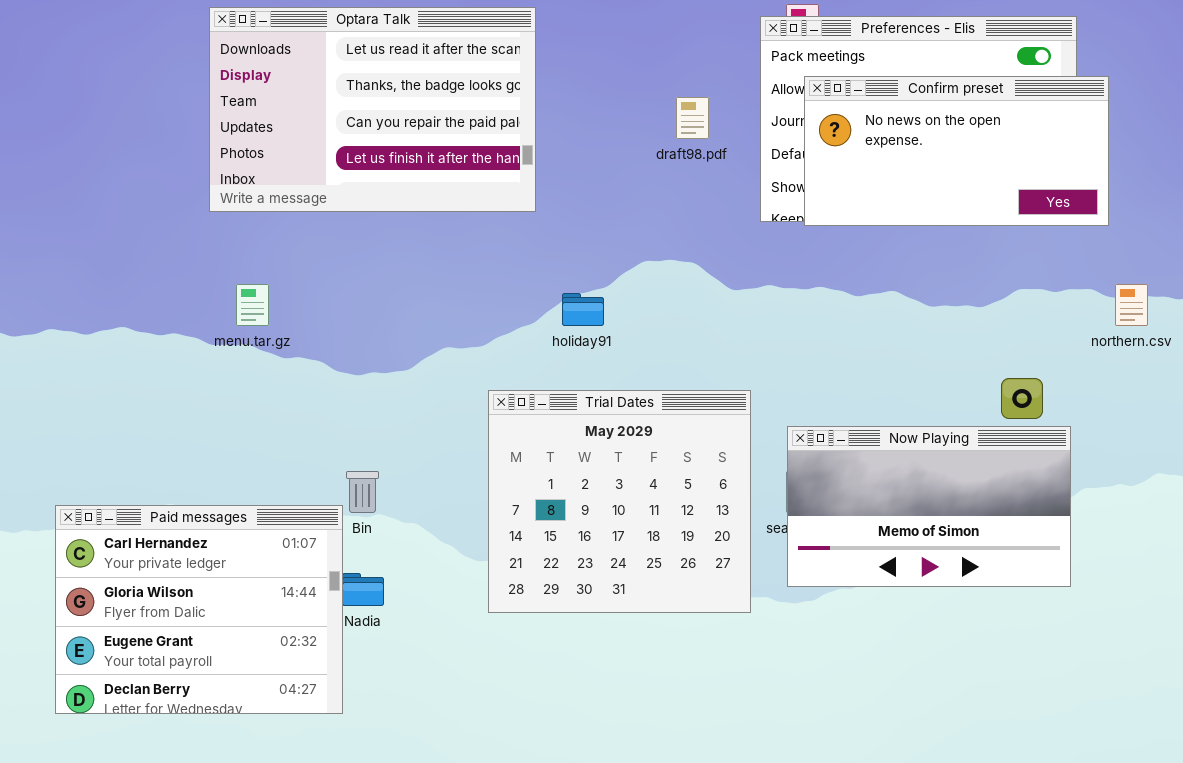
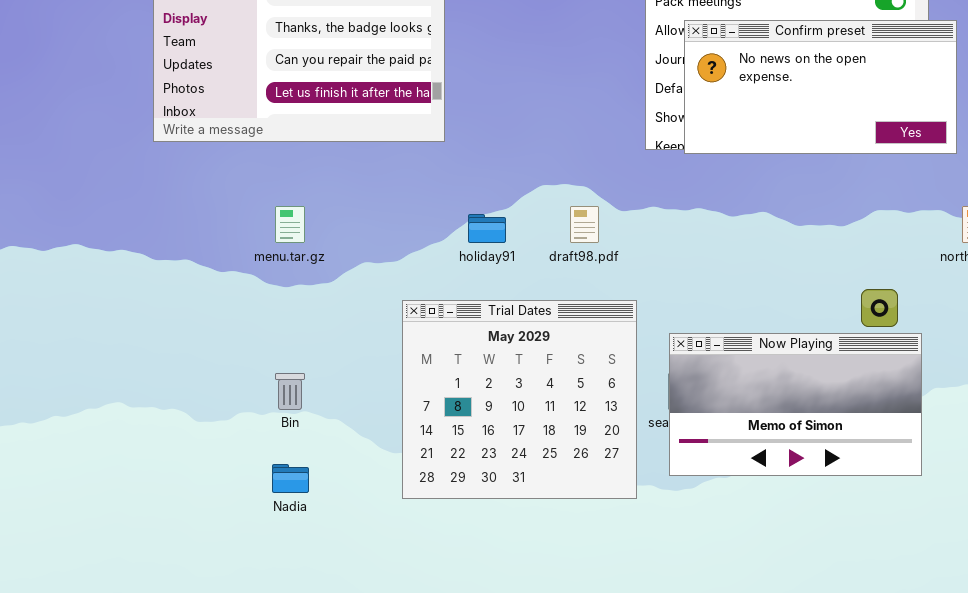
draft98.pdf: [676,97,709,139] -> [570,206,599,243], moved
menu.tar.gz: [236,284,269,326] -> [275,206,305,243], moved
Paid messages: [55,505,343,714] -> none, closed

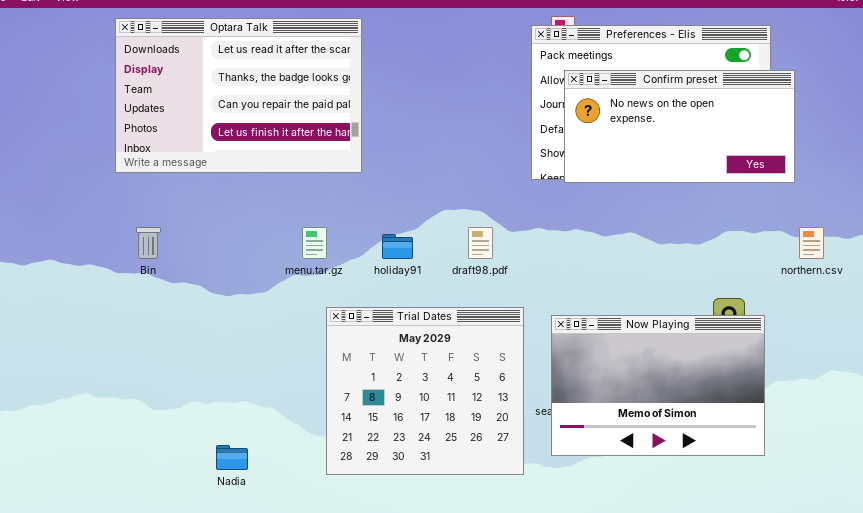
menu.tar.gz: [275,206,305,243] -> [302,227,327,259], moved
Now Playing: [669,333,922,476] -> [551,315,765,456], resized
Bin: [275,373,305,410] -> [136,227,161,259], moved

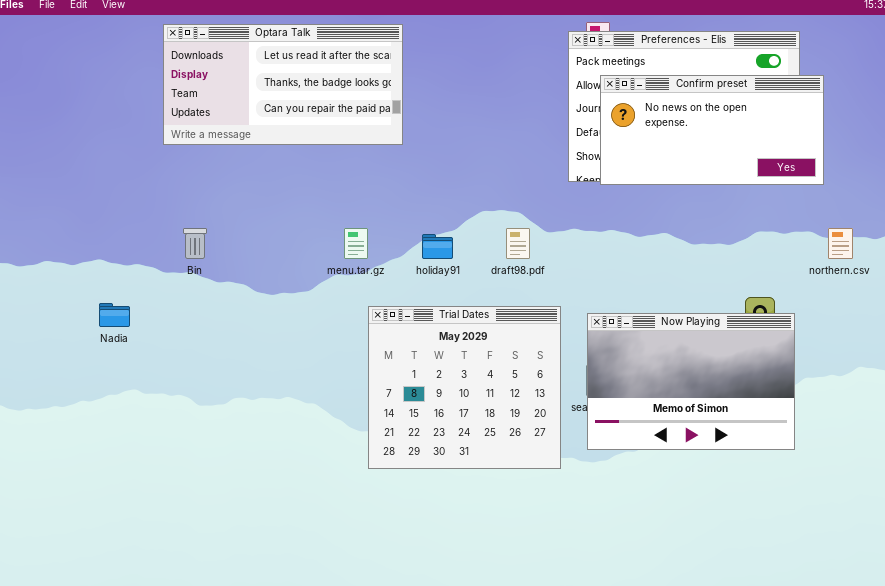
Optara Talk: [115,18,362,173] -> [163,24,403,145], resized
Nadia: [216,445,248,470] -> [99,303,130,327], moved

